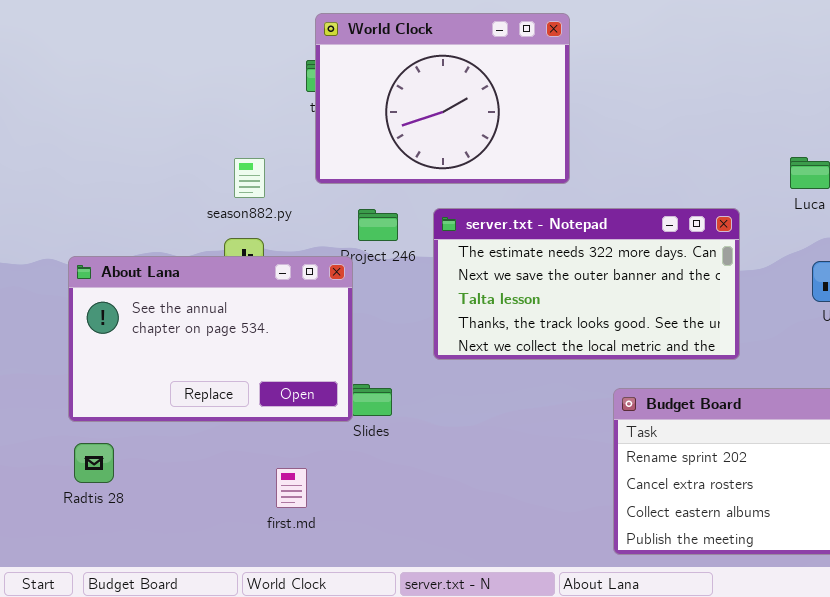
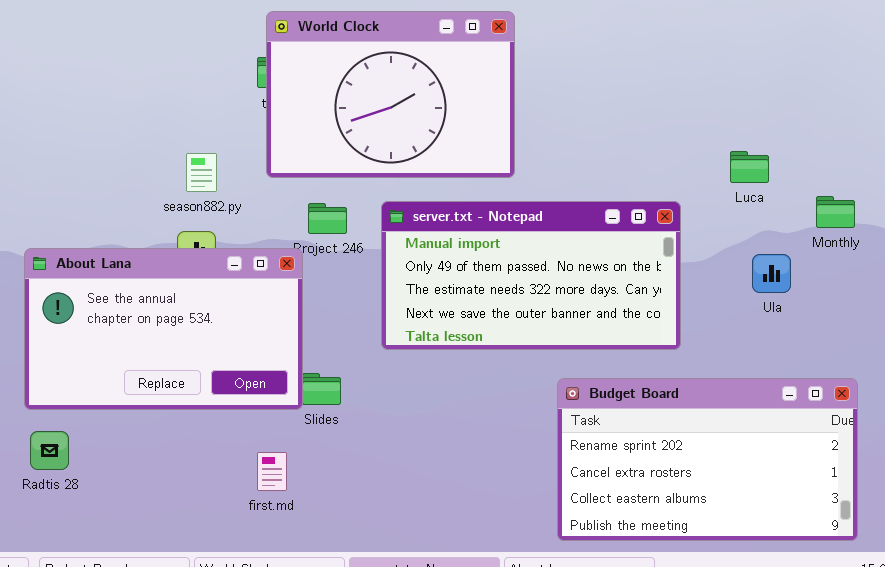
server.txt - Notepad: [433,208,740,360] -> [381,201,681,350], scrolled up 2 rows
first.md: [276,468,307,508] -> [257,452,287,491], moved

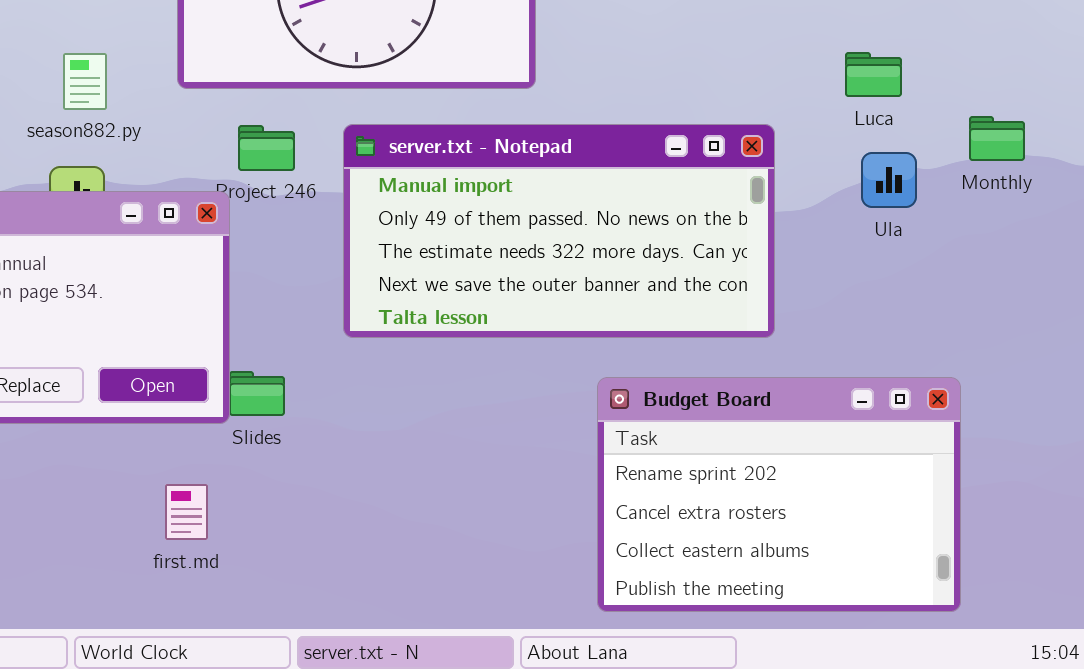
Ula: [752,254,791,293] -> [861,152,917,208], moved
Budget Board: [557,378,858,541] -> [597,377,961,612], resized

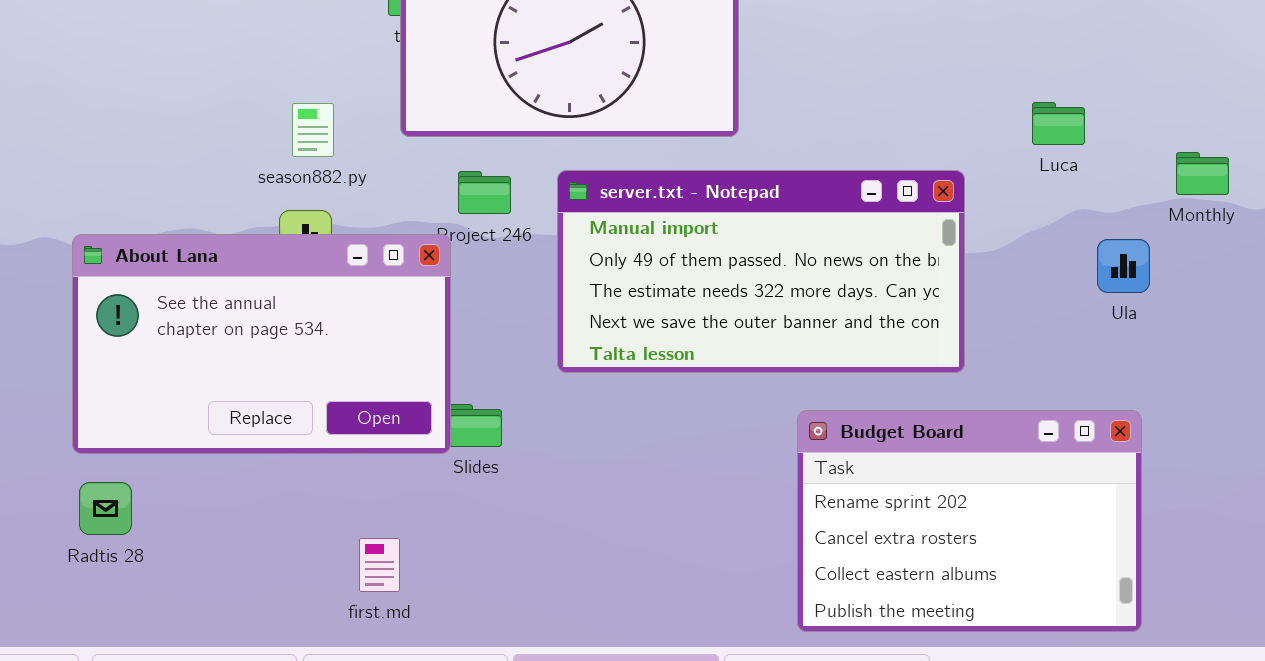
Monthly: [969,116,1025,161] -> [1176,152,1229,195], moved
Ula: [861,152,917,208] -> [1097,239,1150,293], moved
first.md: [165,484,208,540] -> [359,538,400,592], moved

